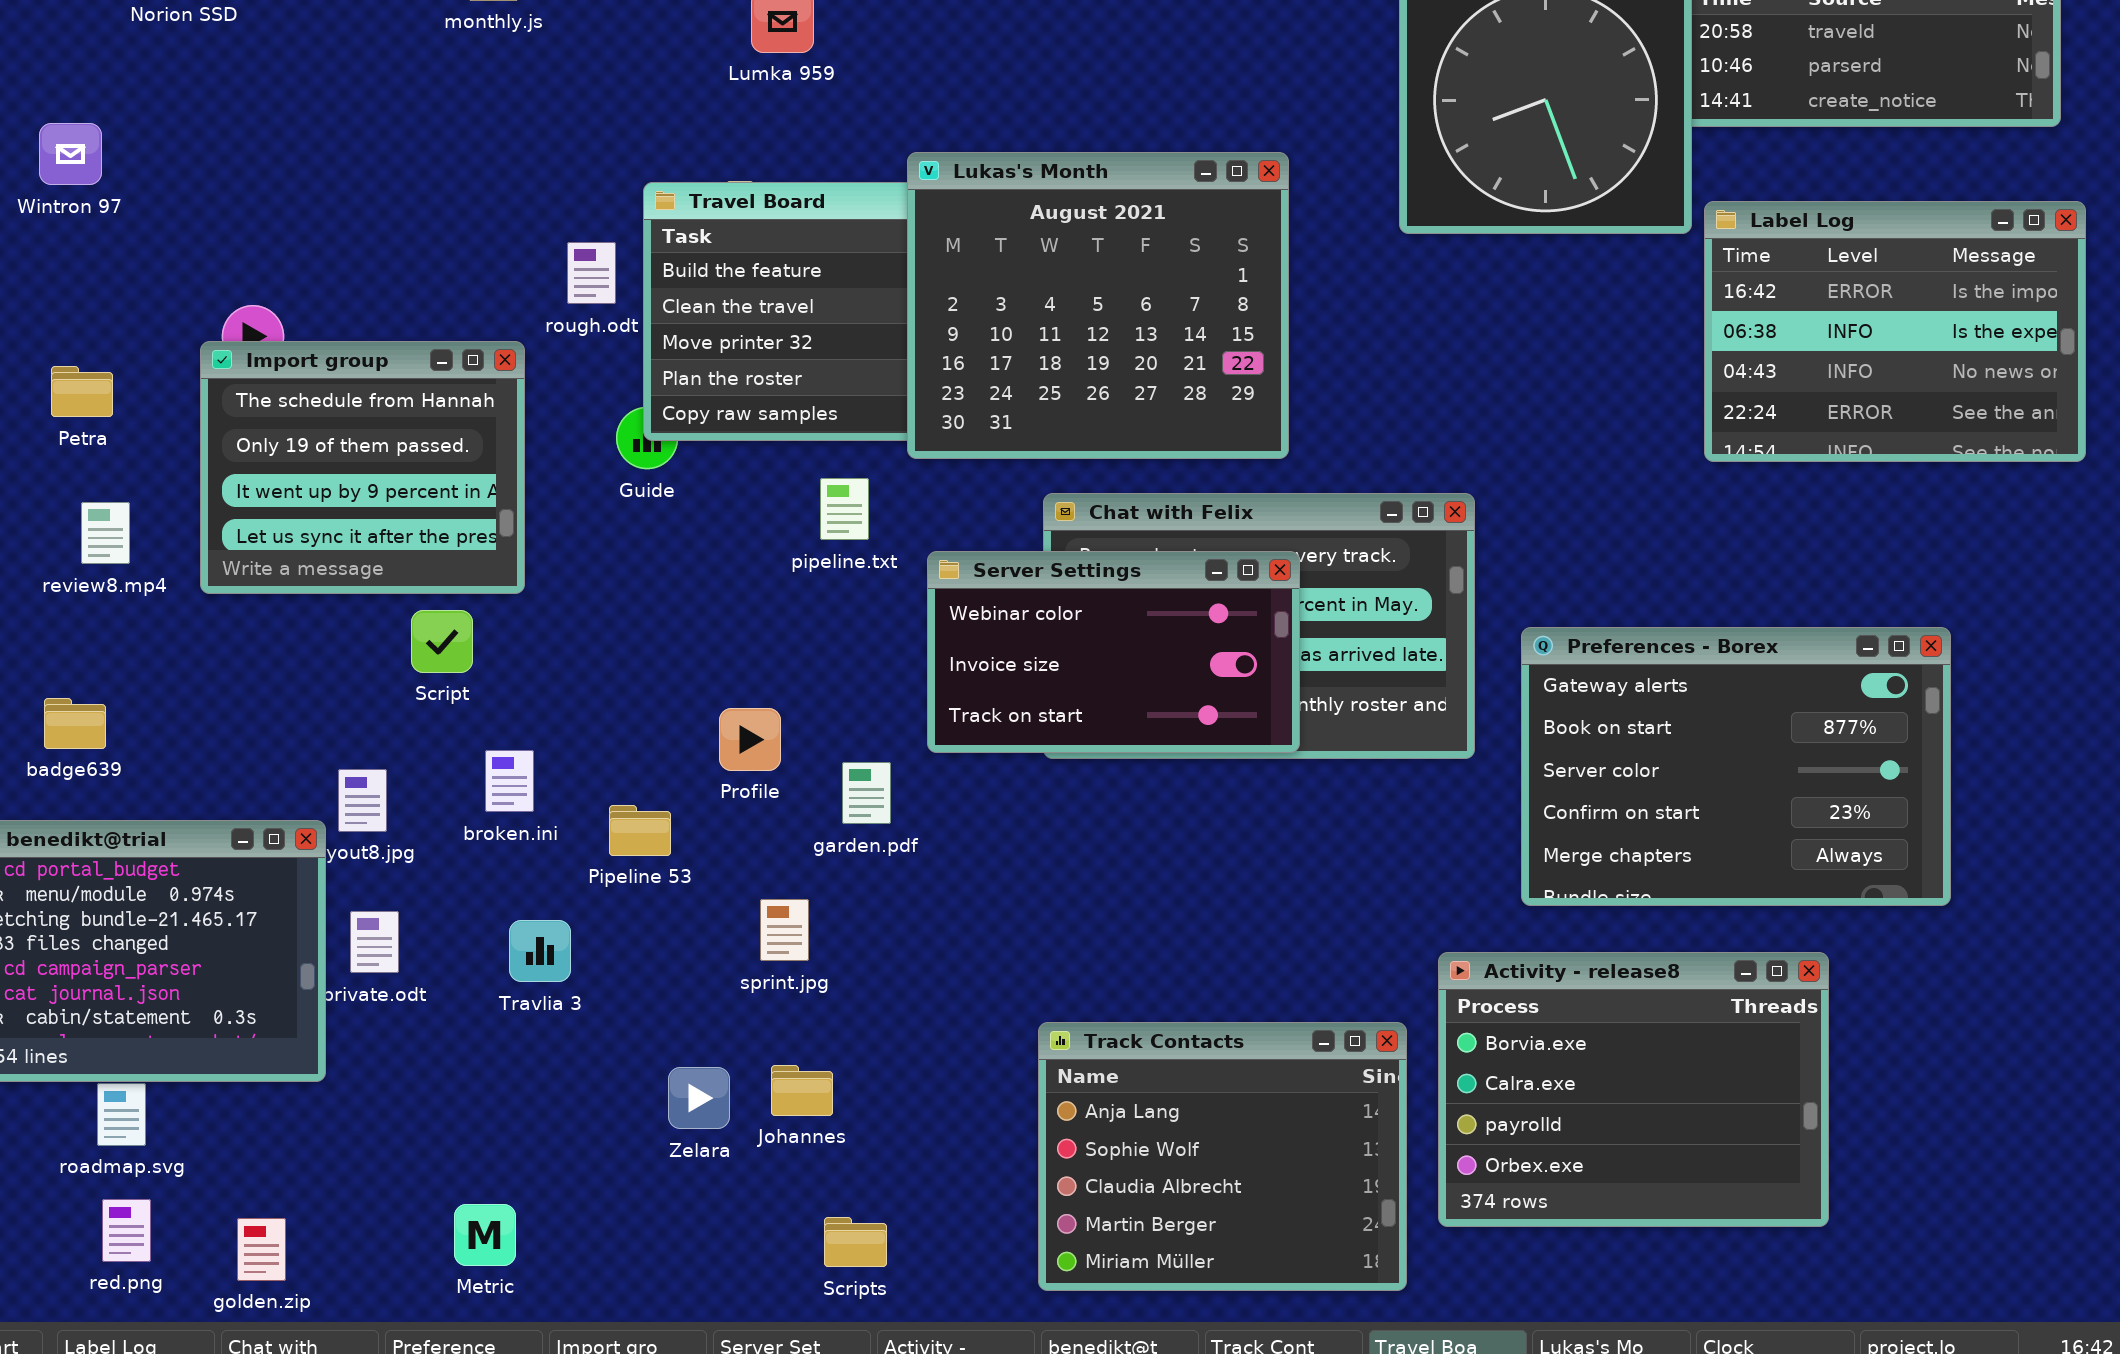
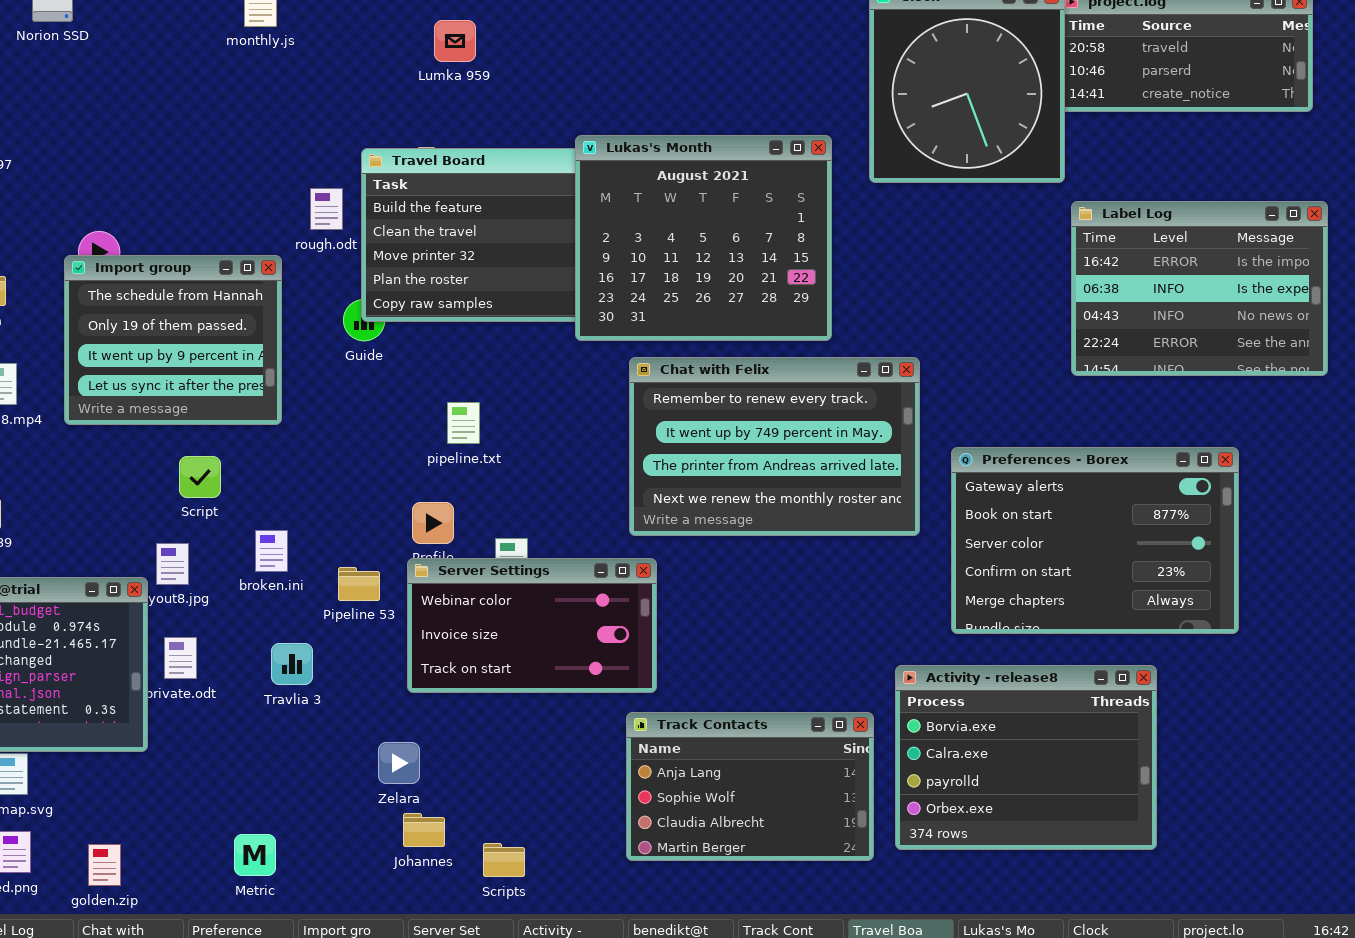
Lukas's Month: [907,152,1289,459] -> [575,135,832,341], moved
Label Log: [1704,201,2086,462] -> [1071,201,1328,376], moved
pipeline.txt: [820,478,869,540] -> [447,402,480,444], moved
Server Settings: [927,551,1300,753] -> [407,558,657,693], moved
Script: [411,610,473,673] -> [179,456,221,498], moved
Track Contacts: [1038,1022,1407,1291] -> [626,712,874,861], resized
Johannes: [771,1065,833,1116] -> [403,813,445,847], moved

